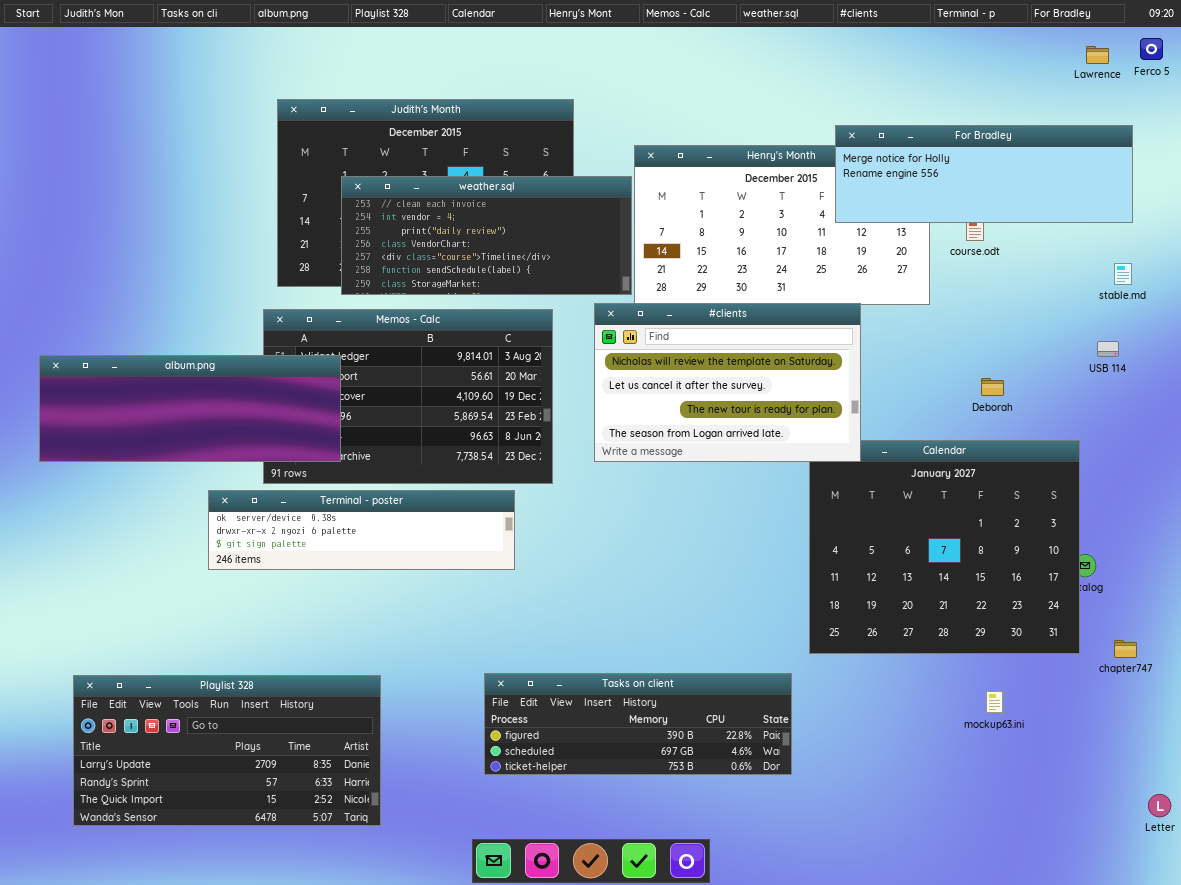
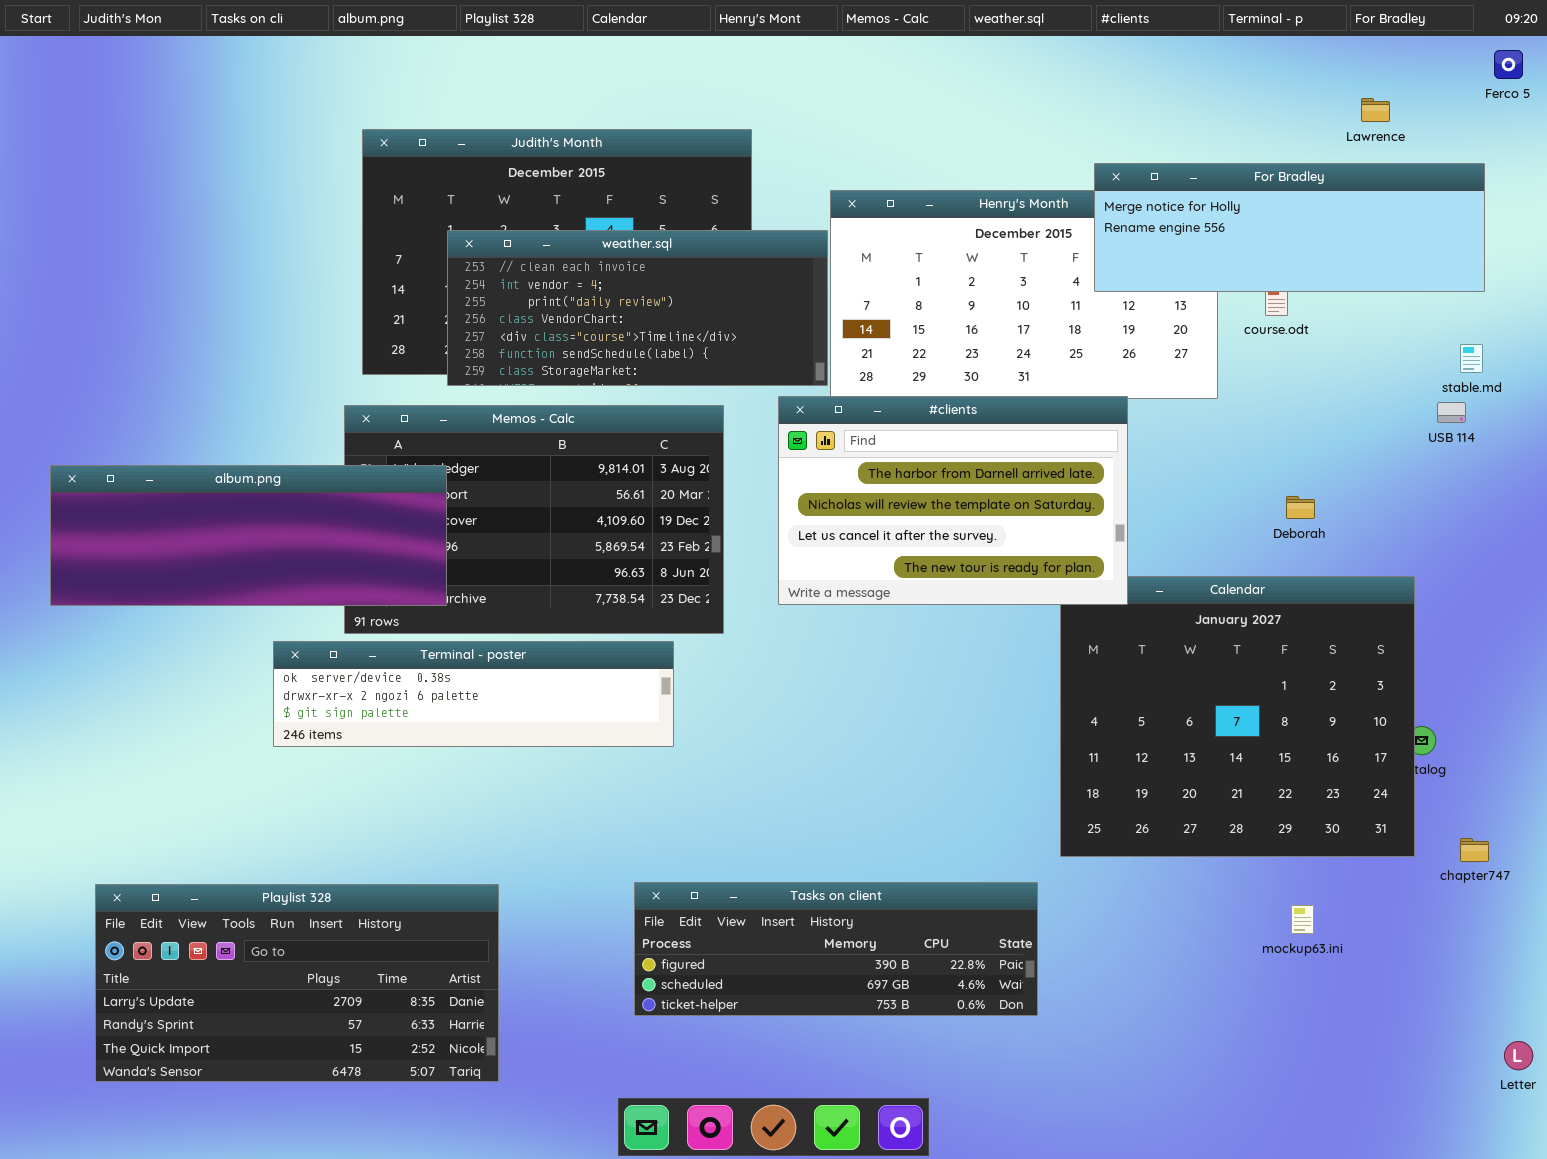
Lawrence: [1086,46,1109,64] -> [1361,98,1390,122], moved
#clients: [594,303,861,462] -> [778,396,1128,605], scrolled up 1 row
USB 114: [1097,341,1119,357] -> [1437,402,1466,423], moved

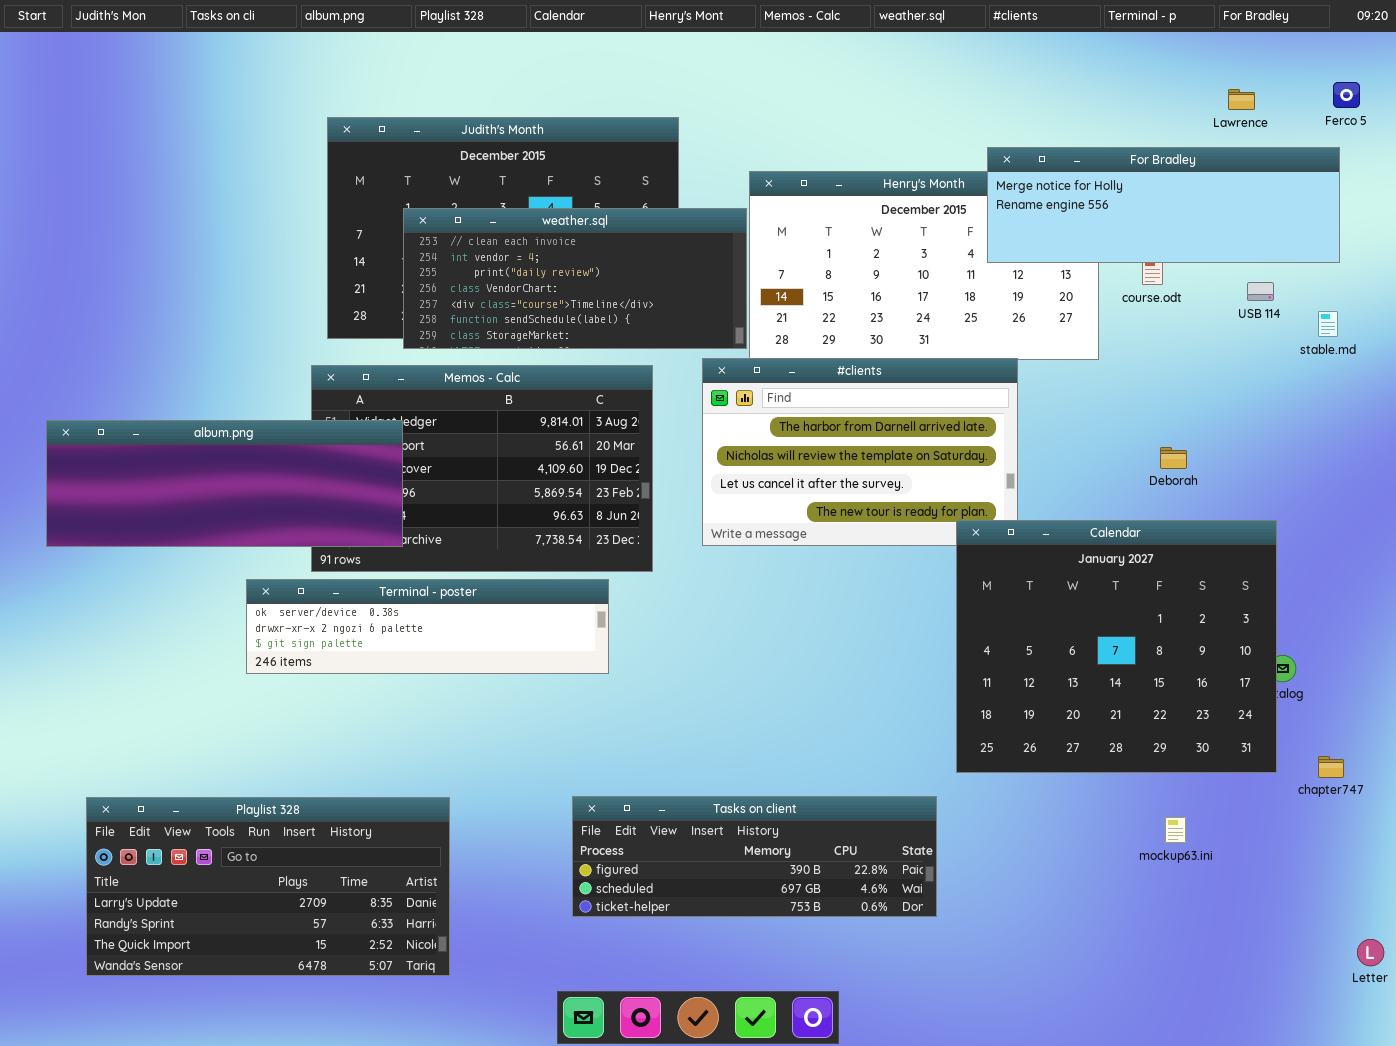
Ferco 5: [1494,50,1523,79] -> [1333,82,1360,108], moved
USB 114: [1437,402,1466,423] -> [1247,282,1274,301], moved
Calendar: [1060,576,1415,857] -> [956,520,1277,773], raised

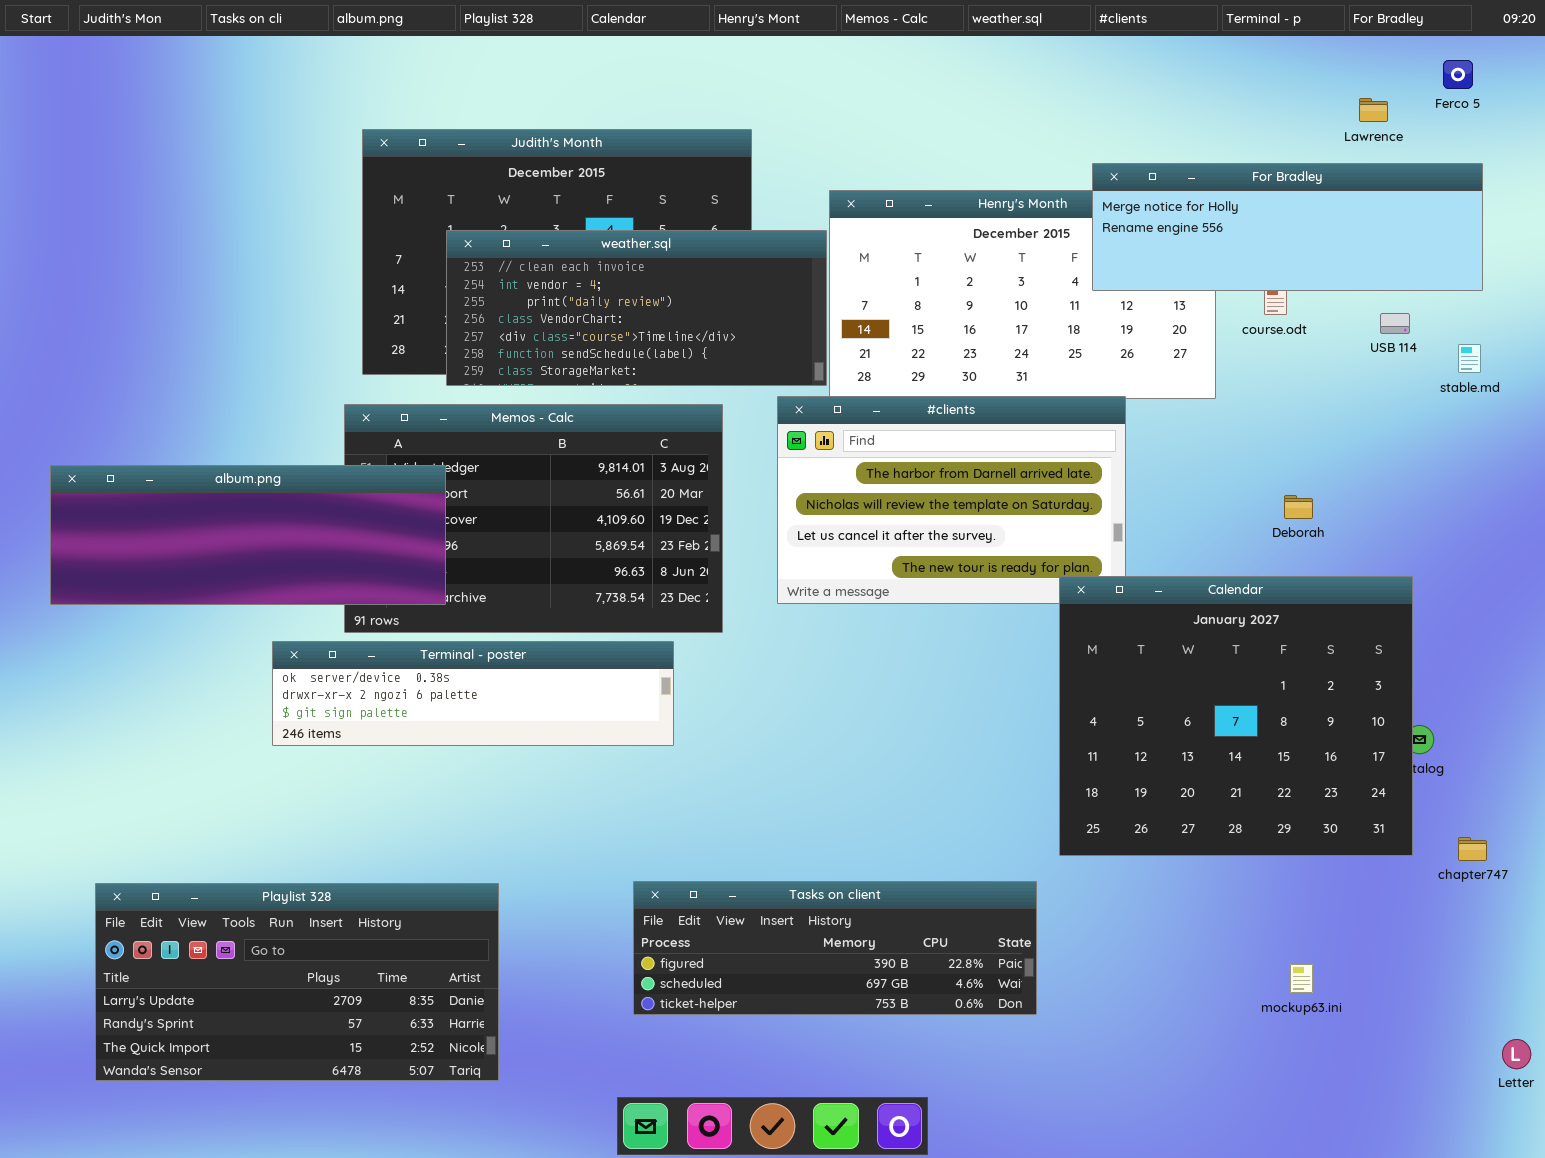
Ferco 5: [1333,82,1360,108] -> [1443,60,1473,89], moved
mockup63.ini: [1165,817,1186,843] -> [1290,964,1313,993], moved

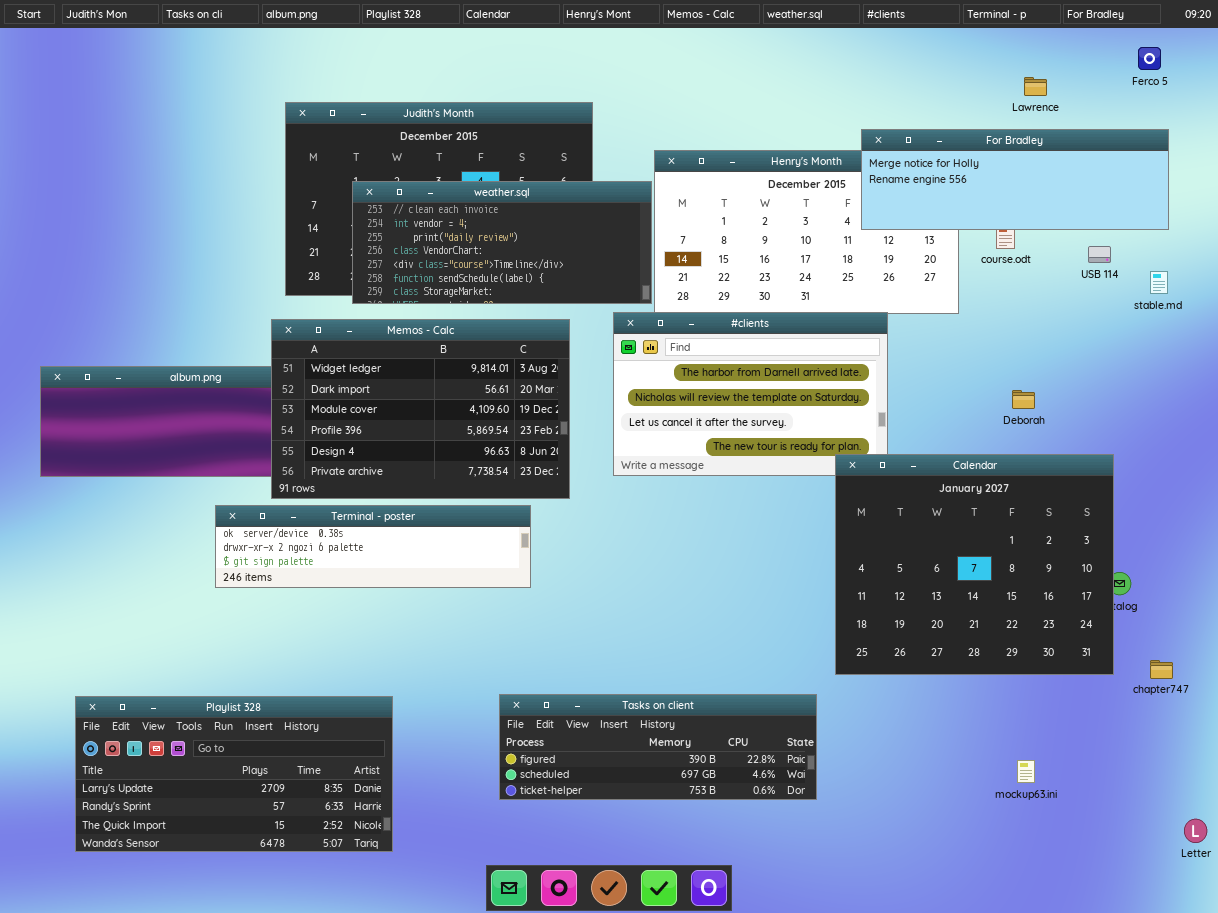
Lawrence: [1359,98,1388,122] -> [1024,77,1047,96], moved
Memos - Calc: [344,404,723,633] -> [271,319,570,499], raised

